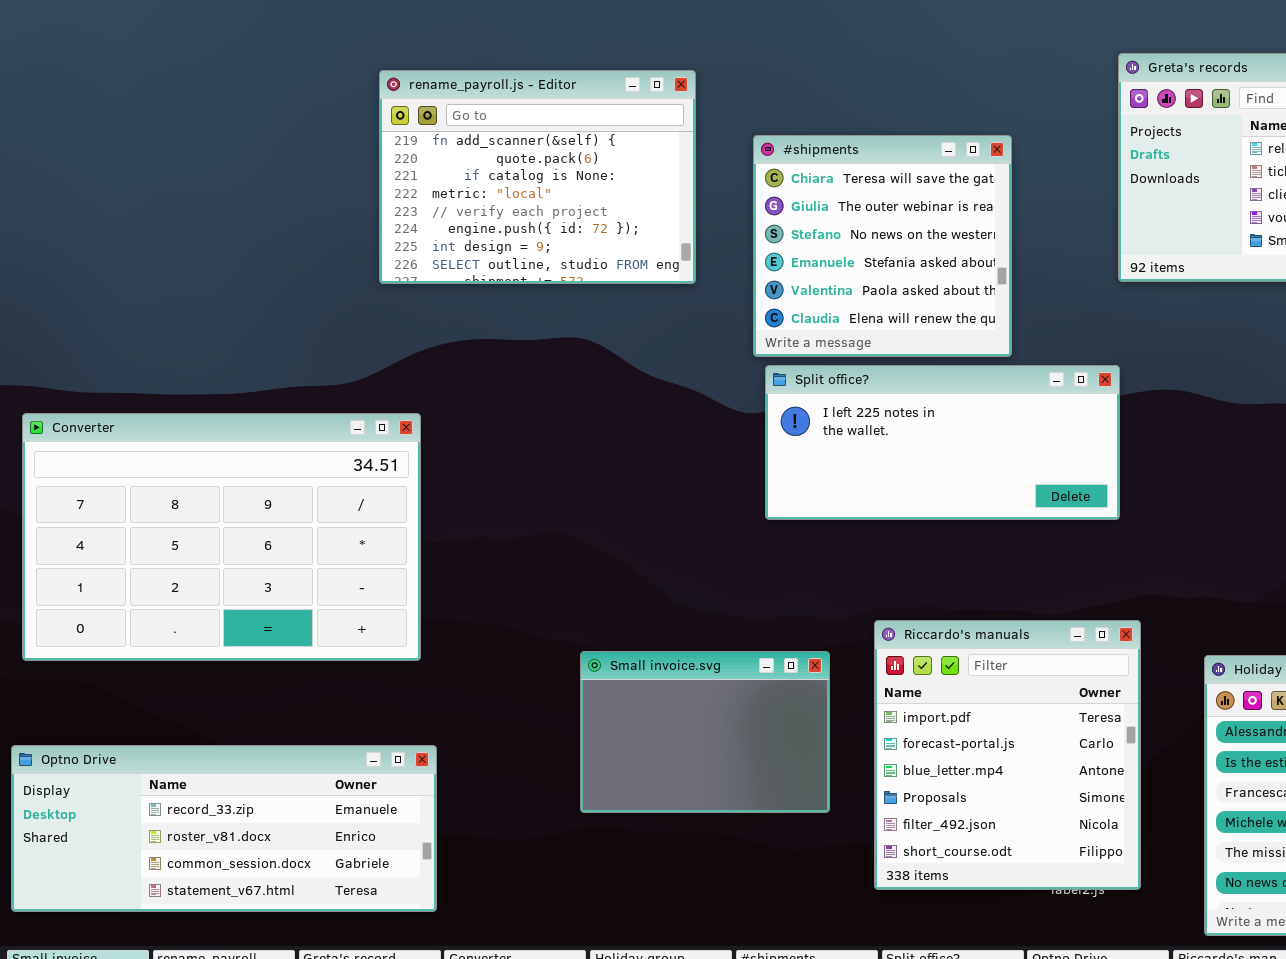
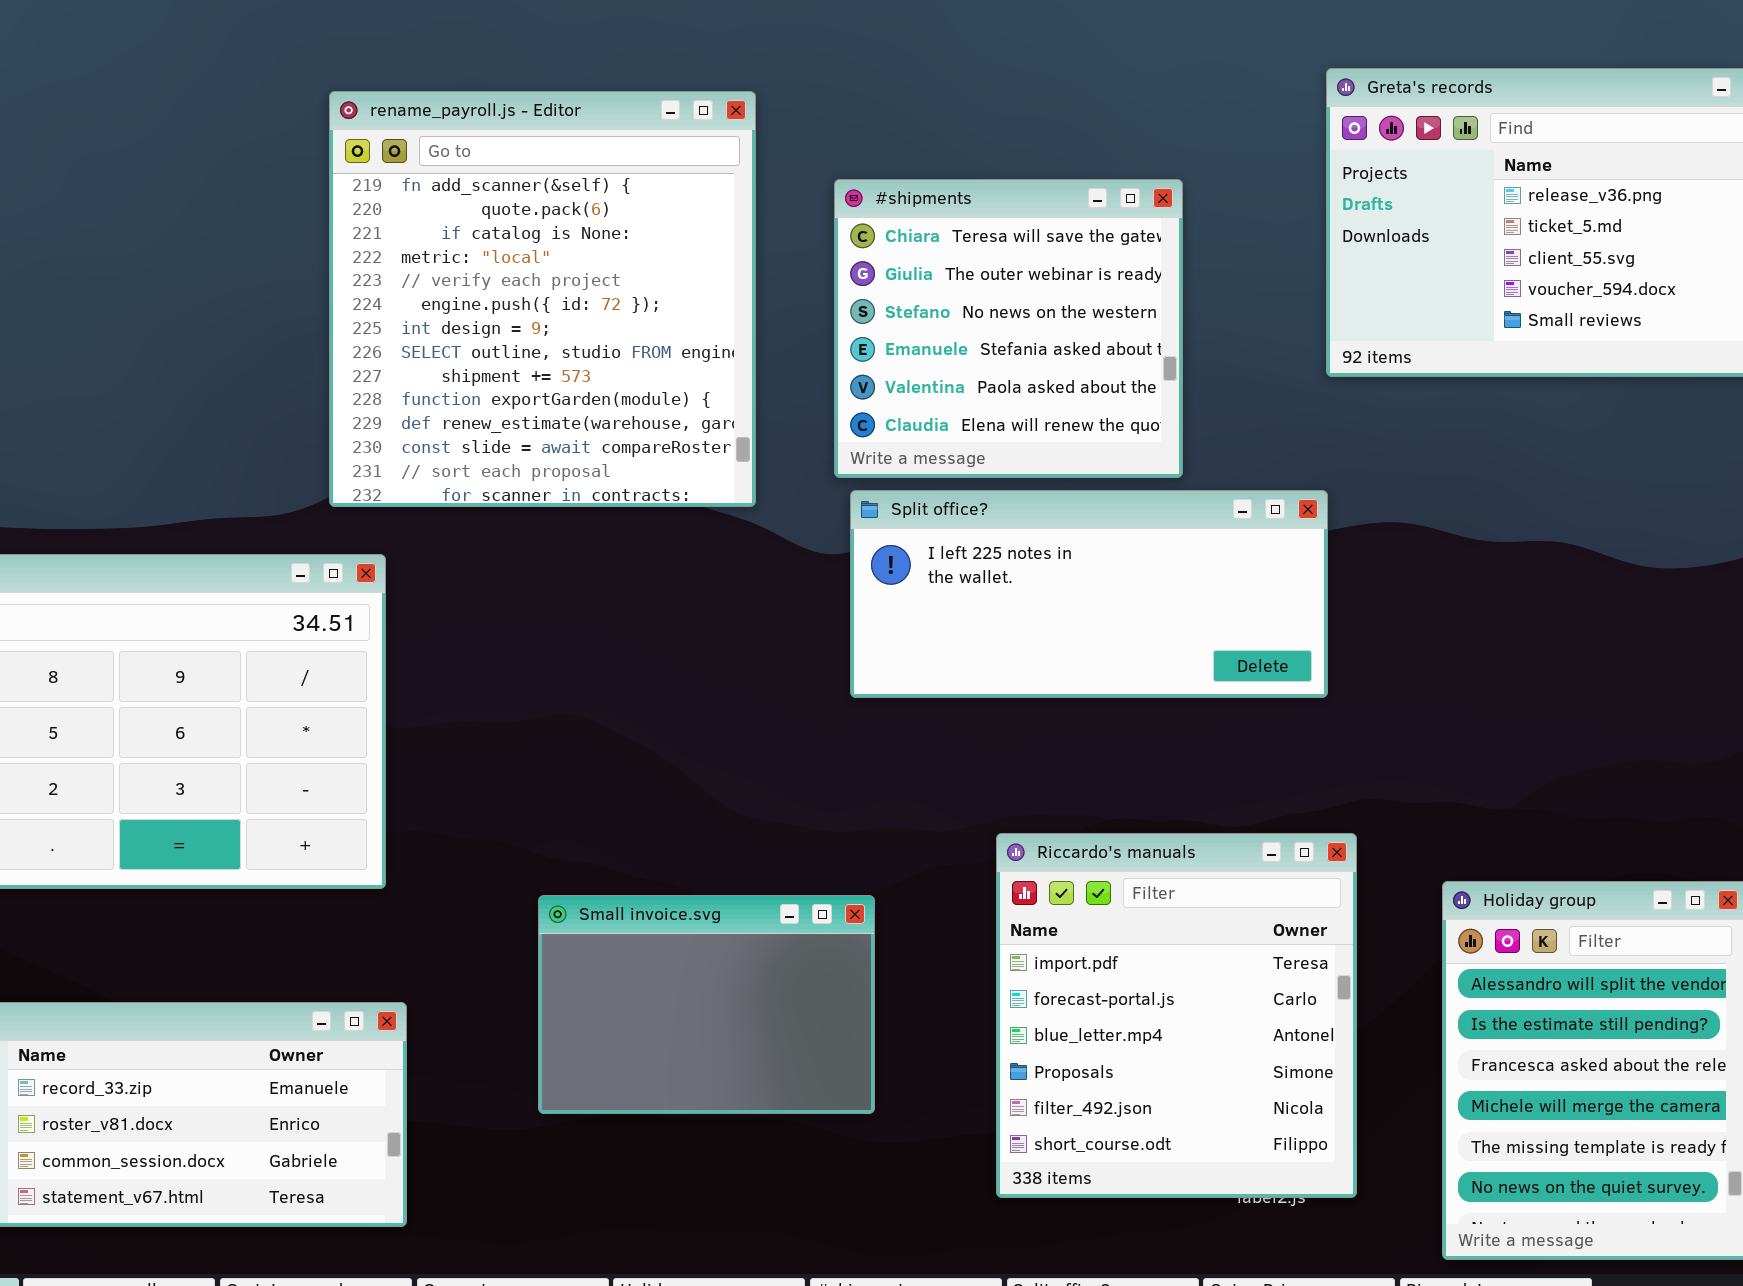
rename_payroll.js - Editor: [379,70,696,284] -> [329,91,756,507], resized
Small invoice.svg: [580,651,830,813] -> [538,895,875,1114], moved

